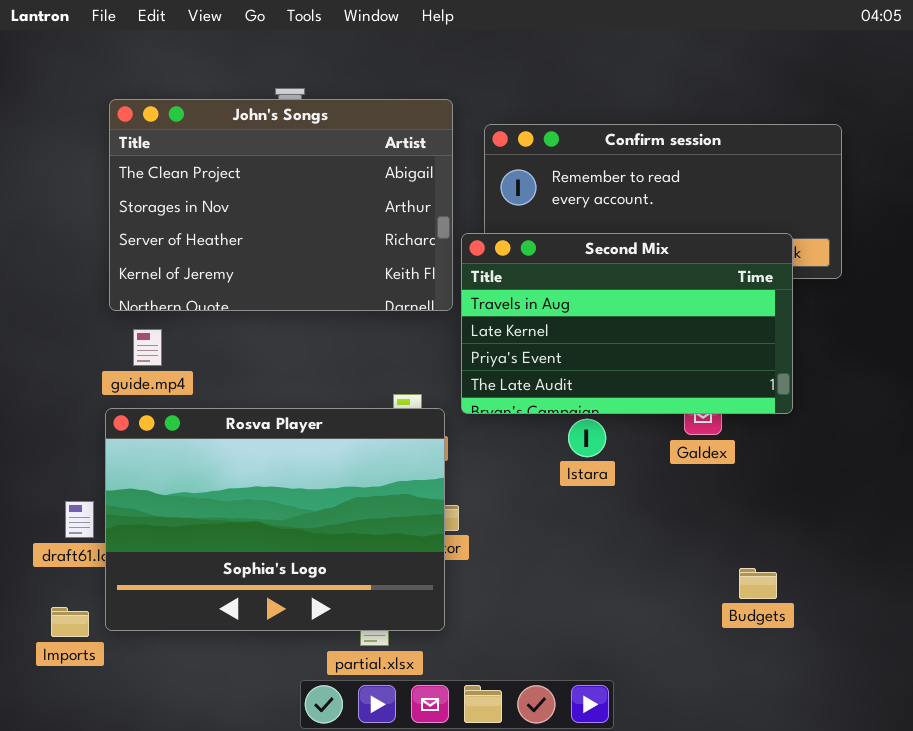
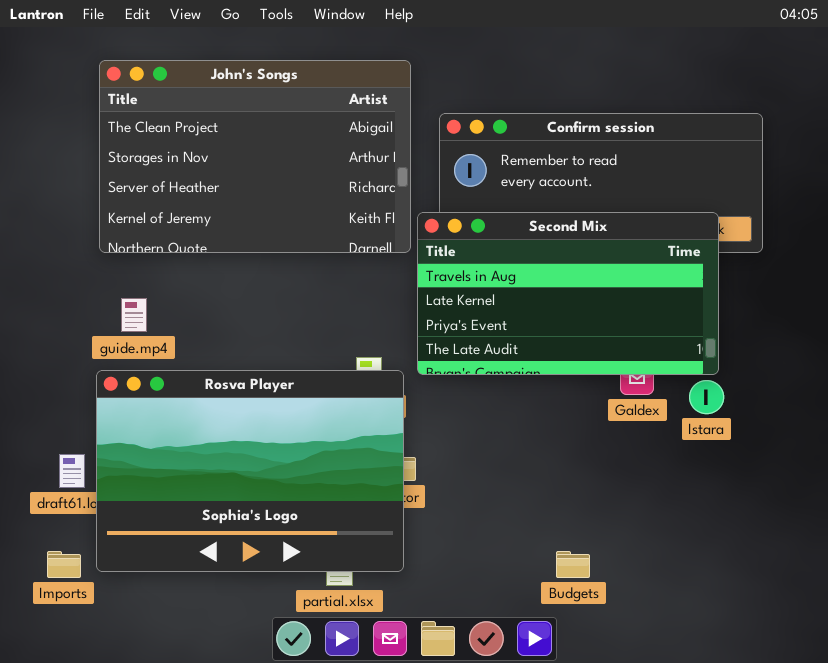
John's Songs: [109,99,453,311] -> [99,60,411,253], moved
Istara: [568,419,606,457] -> [689,380,724,414], moved
Budgets: [739,568,777,599] -> [556,551,590,578], moved

